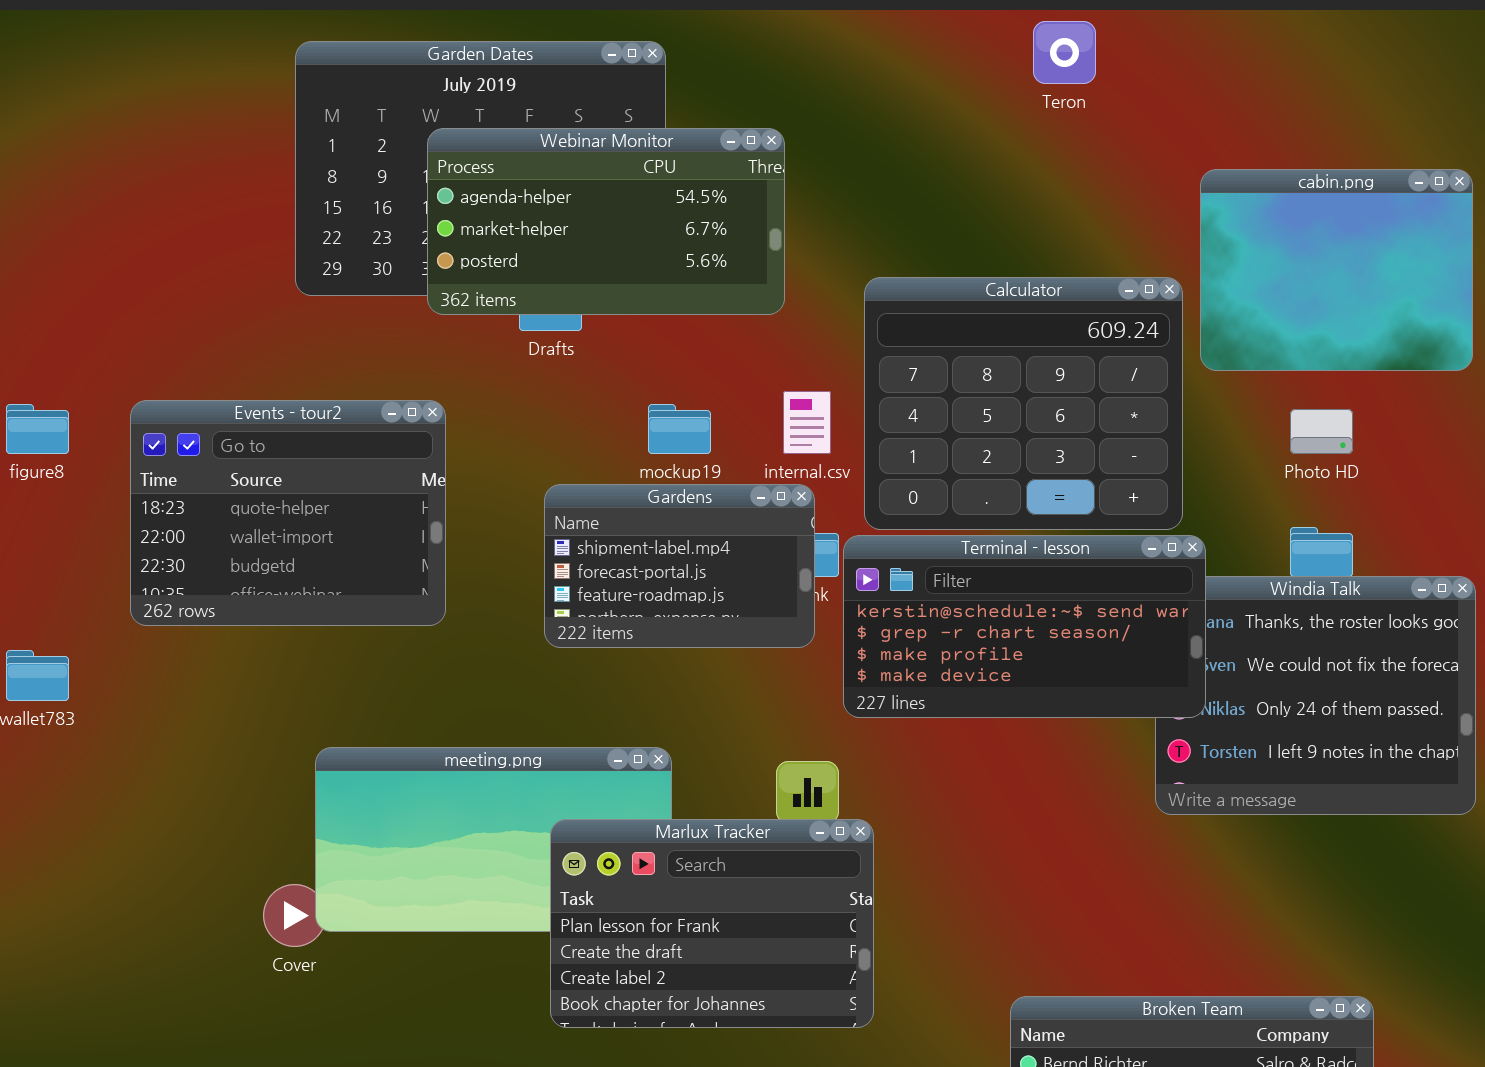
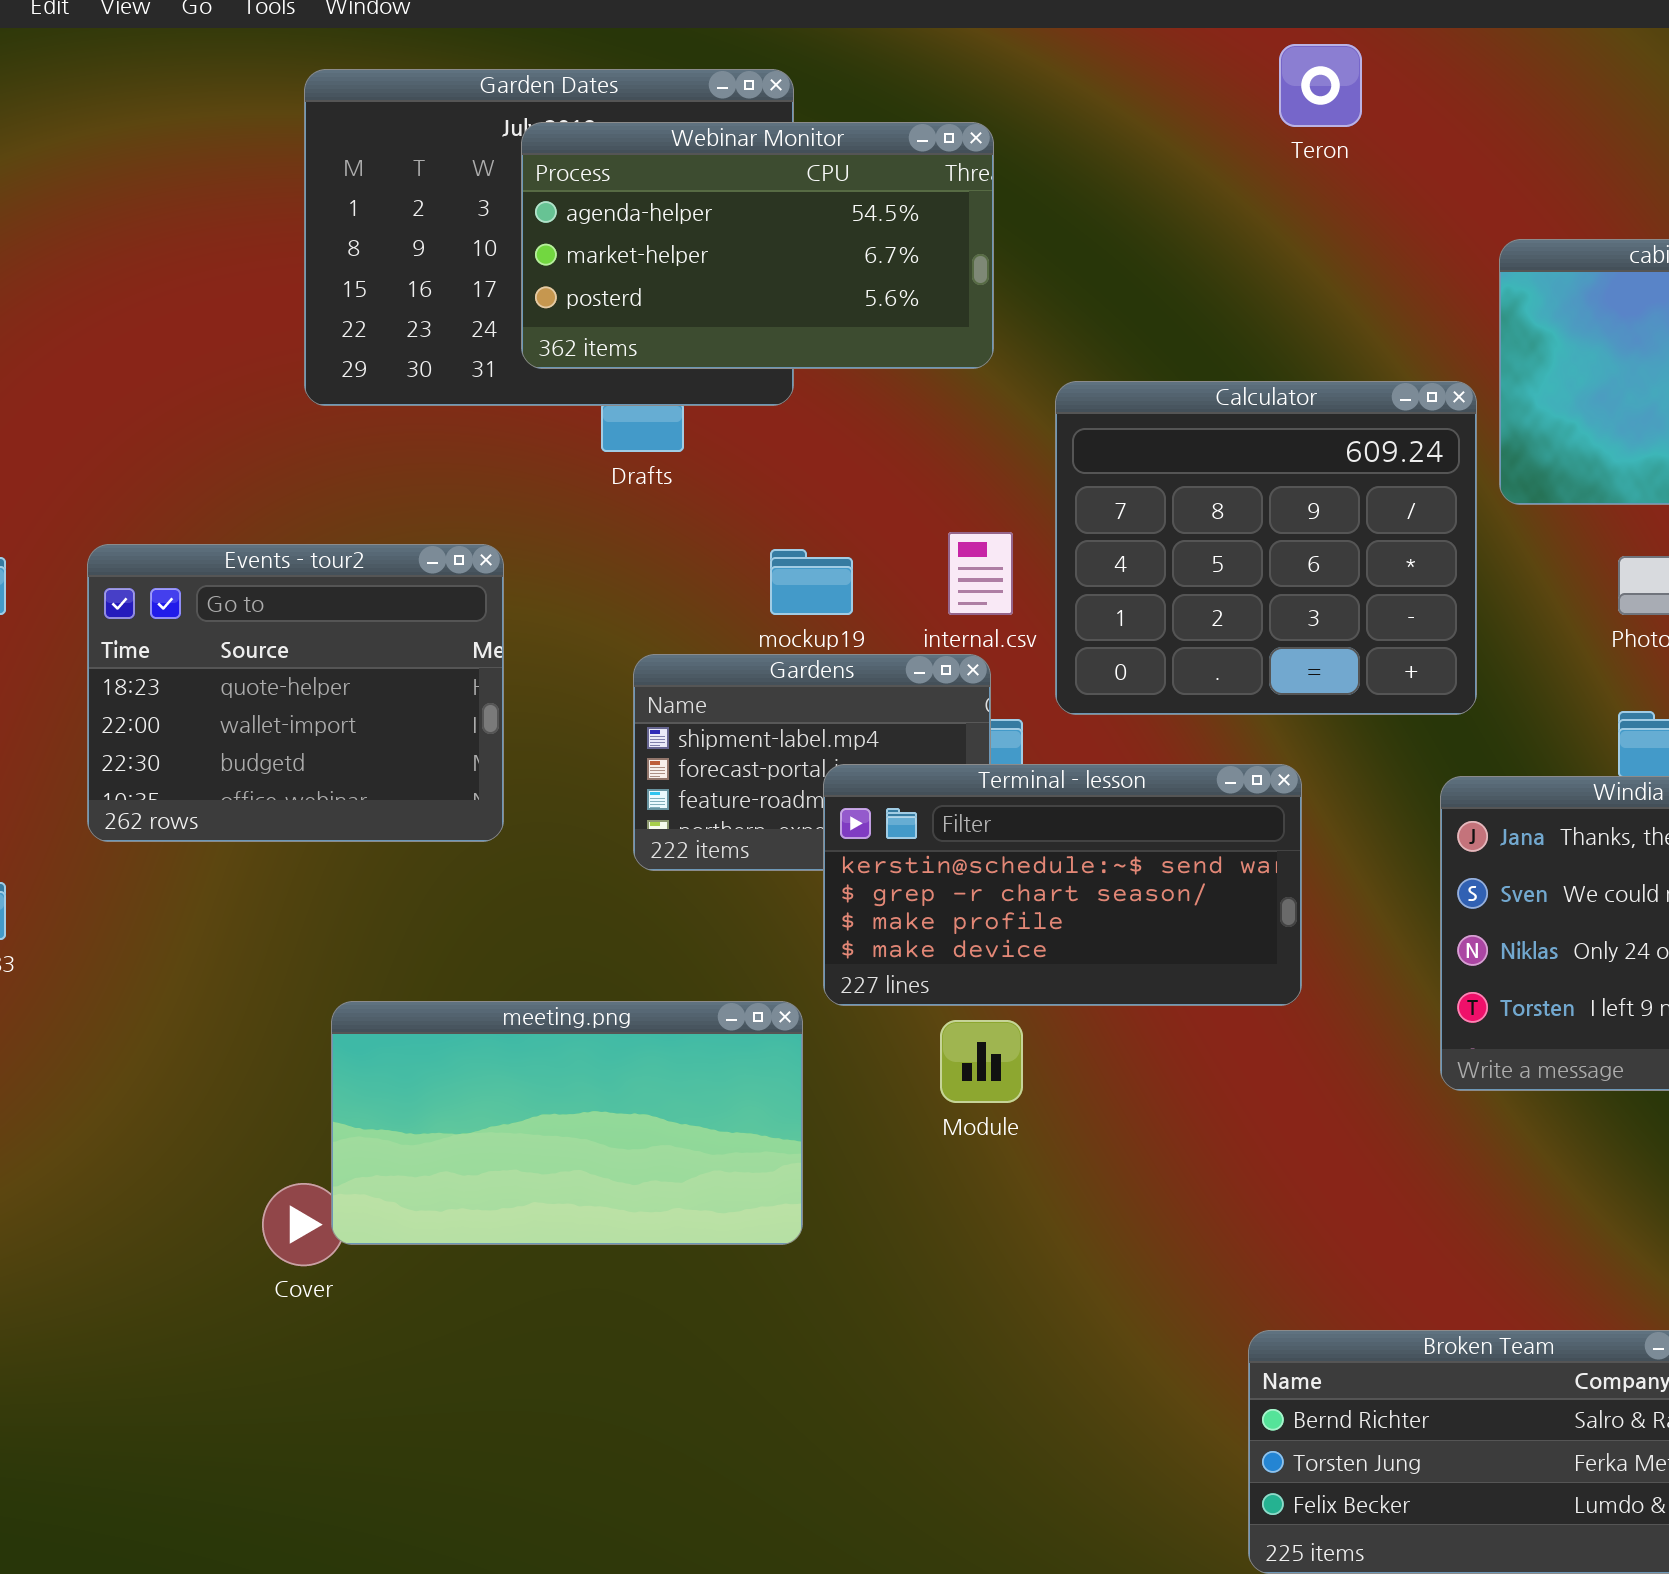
Webinar Monitor: [427,128,785,315] -> [521,122,994,369], moved
Terminal - lesson: [843,535,1206,718] -> [823,764,1302,1006], moved
Marlux Tracker: [550,819,874,1028] -> none, closed

